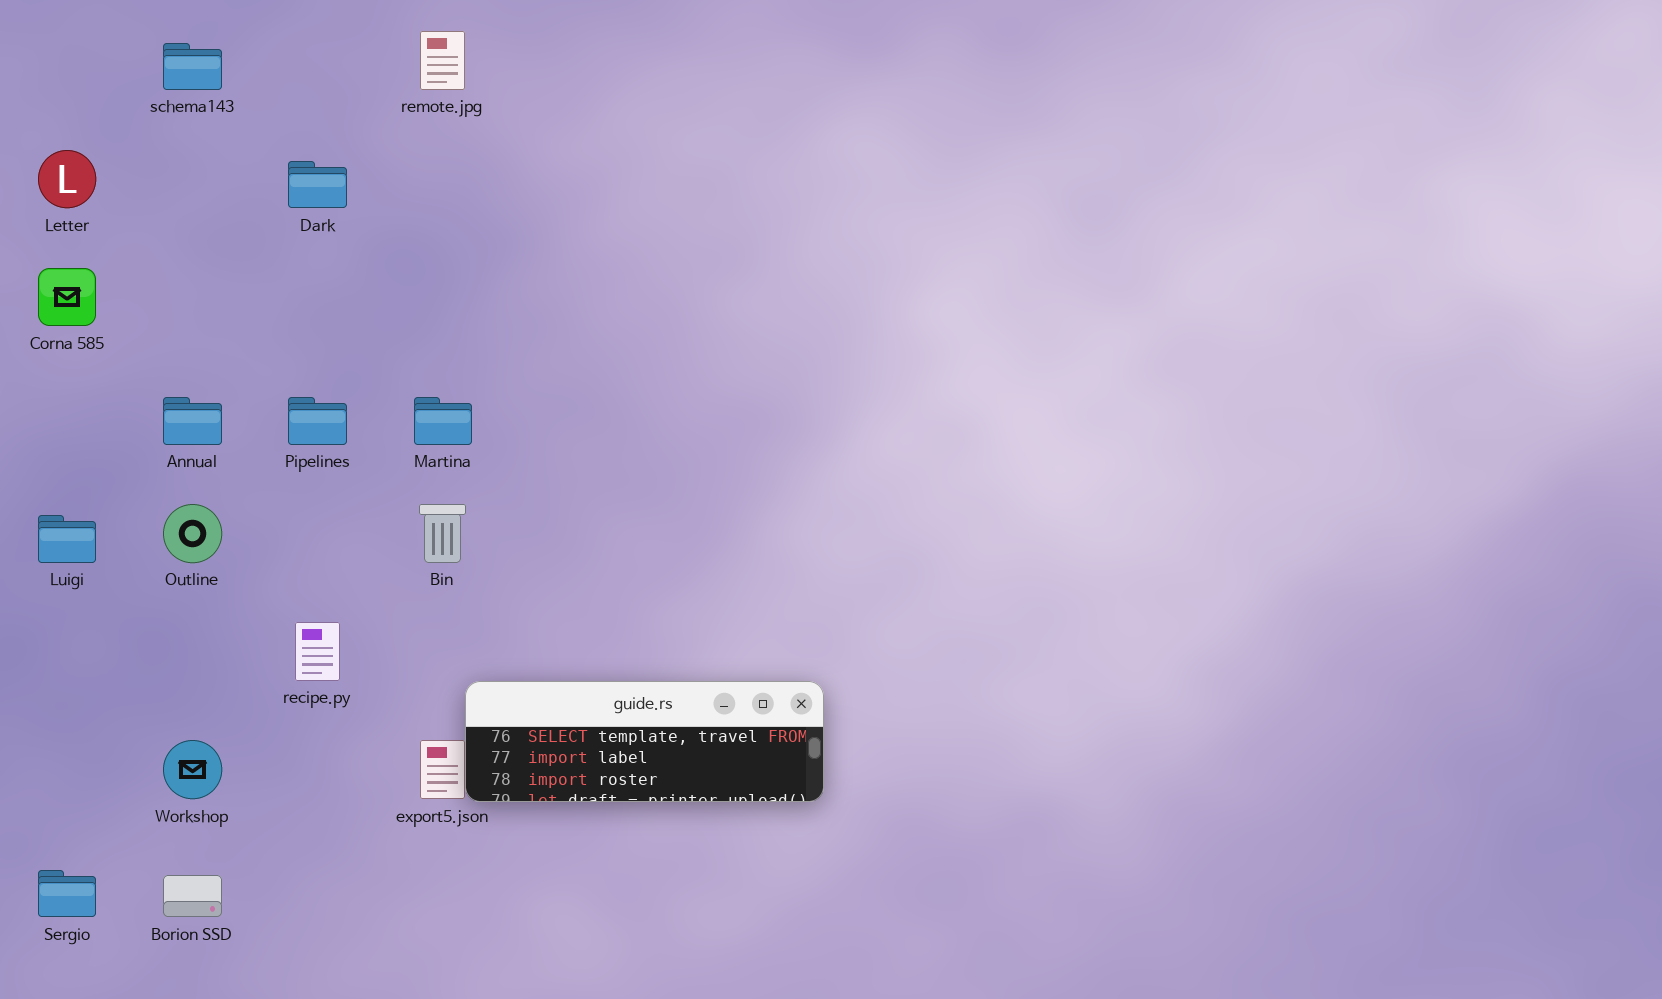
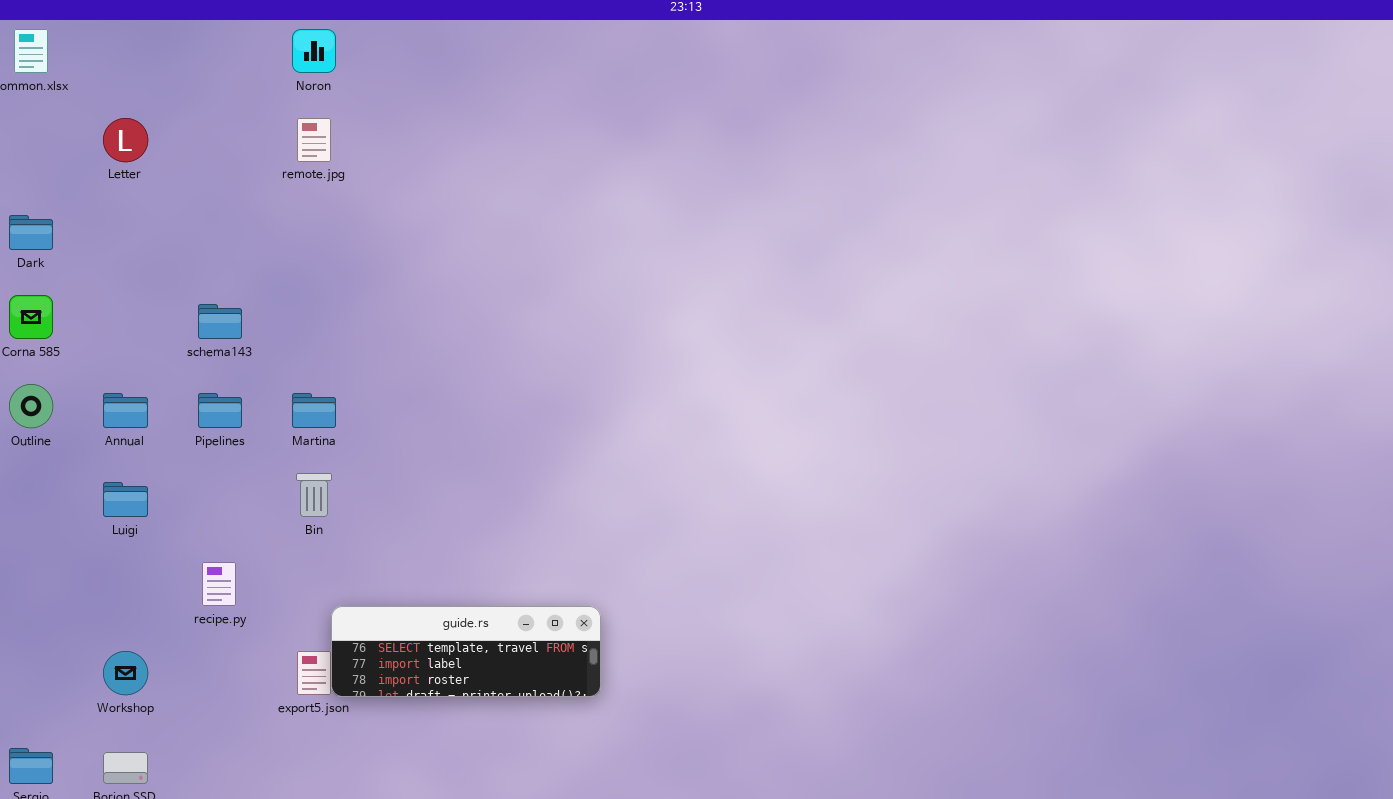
schema143: [163,43,222,90] -> [198,304,242,339], moved
Letter: [38,150,96,208] -> [103,118,148,162], moved
Dark: [288,161,347,208] -> [9,215,53,250], moved
Outline: [163,504,222,563] -> [9,384,53,428], moved
Luigi: [38,515,96,563] -> [103,482,148,517], moved

